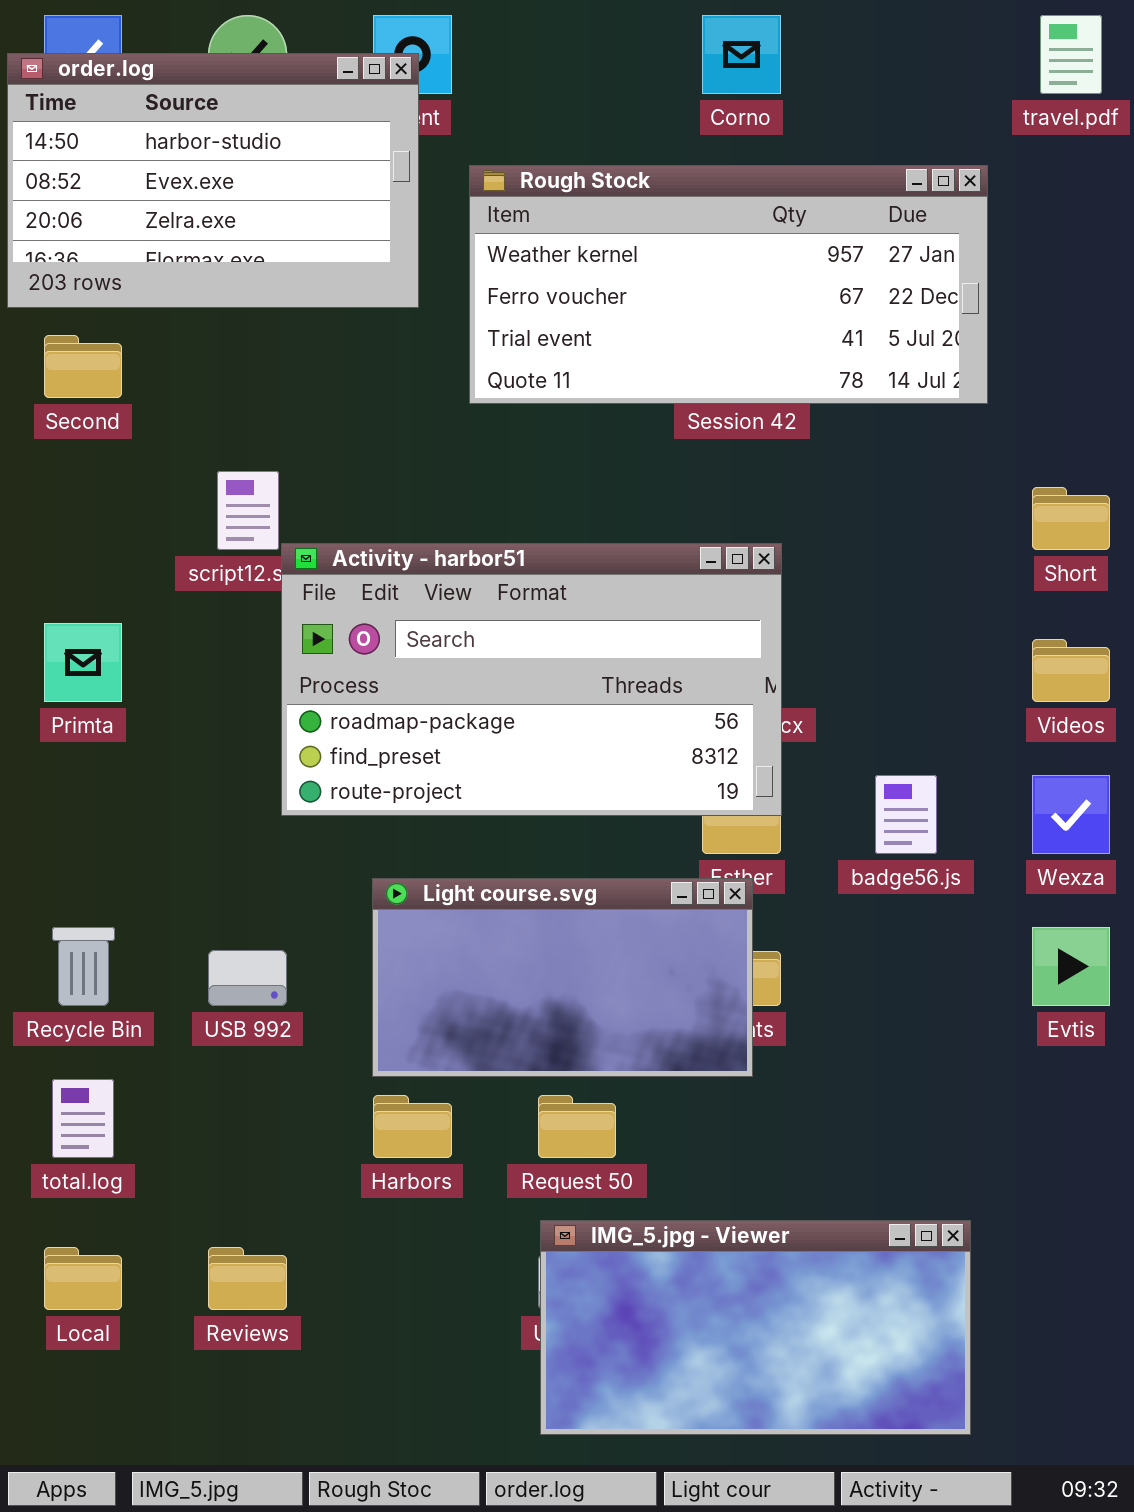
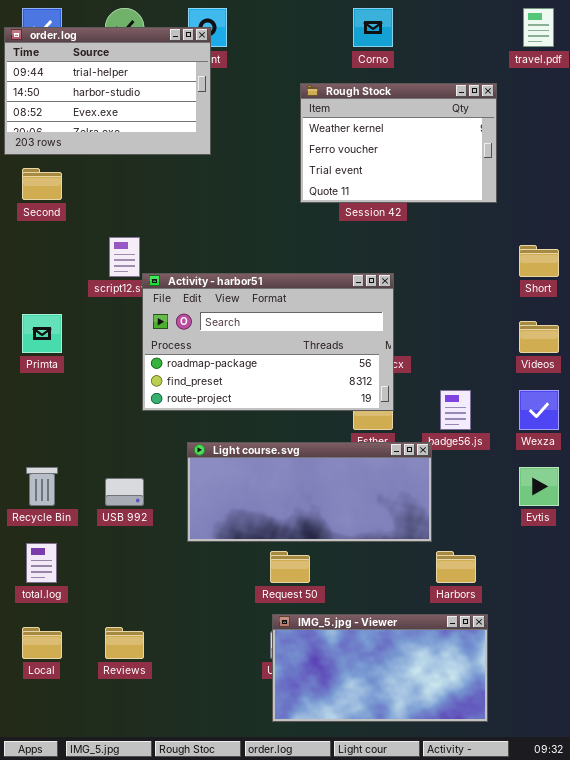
order.log: [7,53,419,308] -> [4,27,211,155], scrolled up 1 row
Rough Stock: [469,165,988,404] -> [300,83,497,203], resized
Light course.svg: [372,878,753,1077] -> [187,442,432,542], resized
Harbors: [373,1095,452,1158] -> [436,551,476,583], moved

